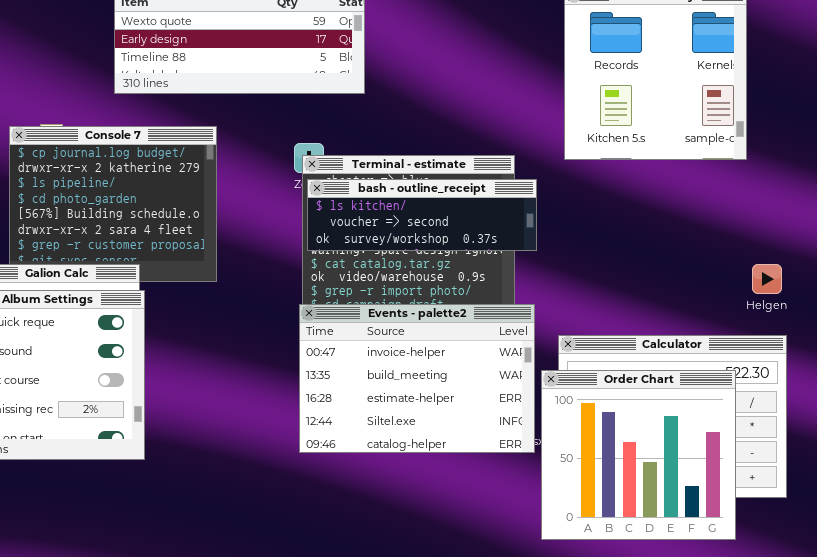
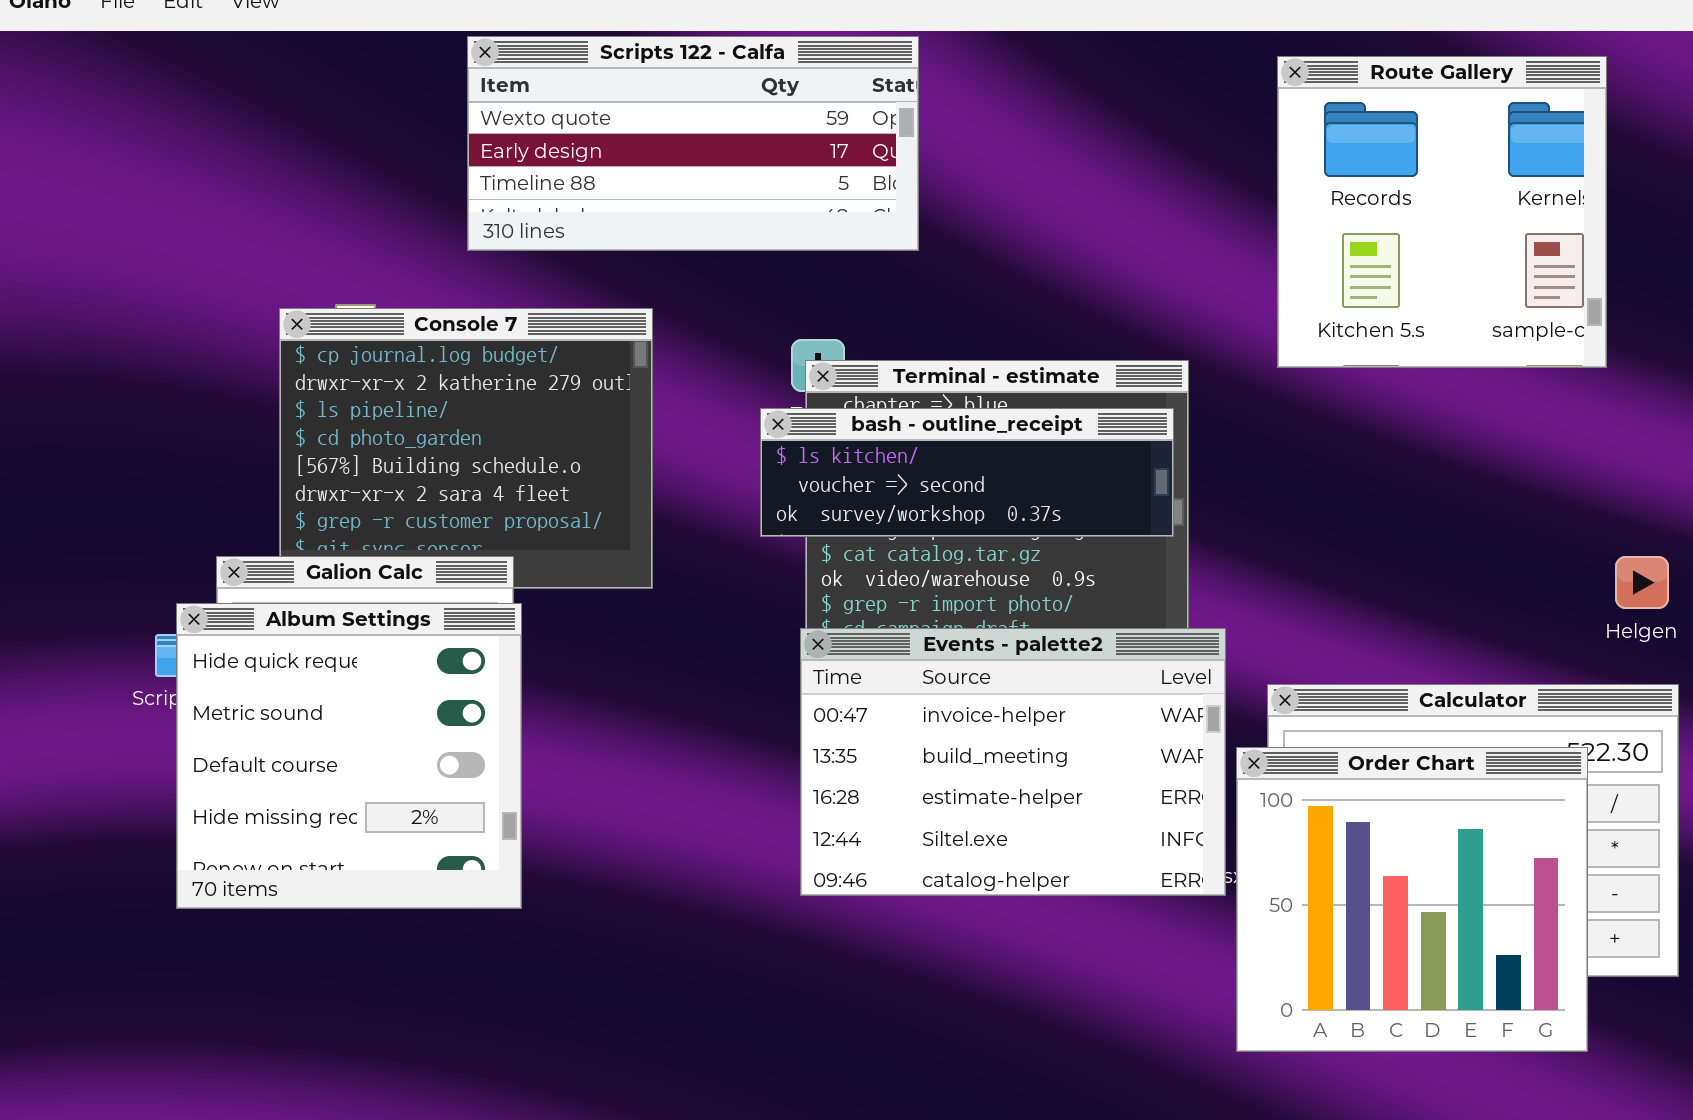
bash - outline_receipt: [307,179,537,251] -> [760,408,1174,537], moved

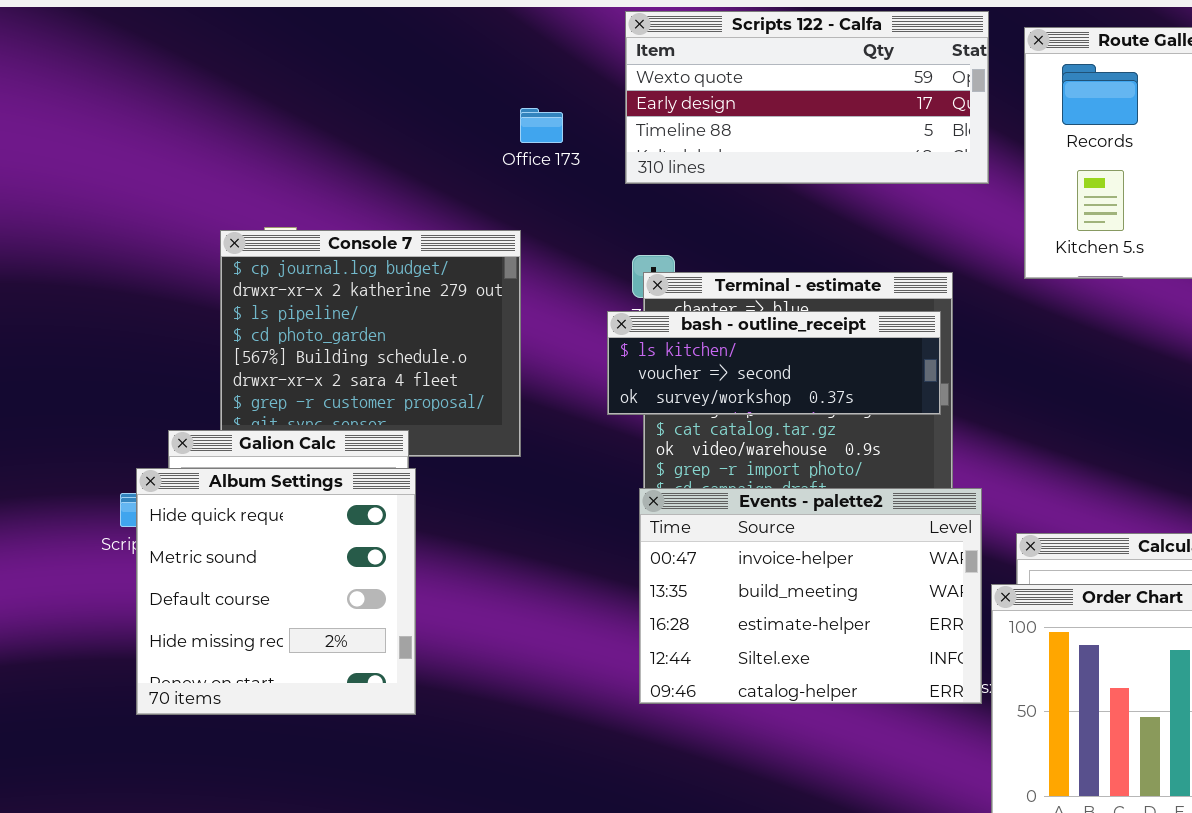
Scripts 122 - Calfa: [467,36,919,251] -> [625,11,989,184], moved

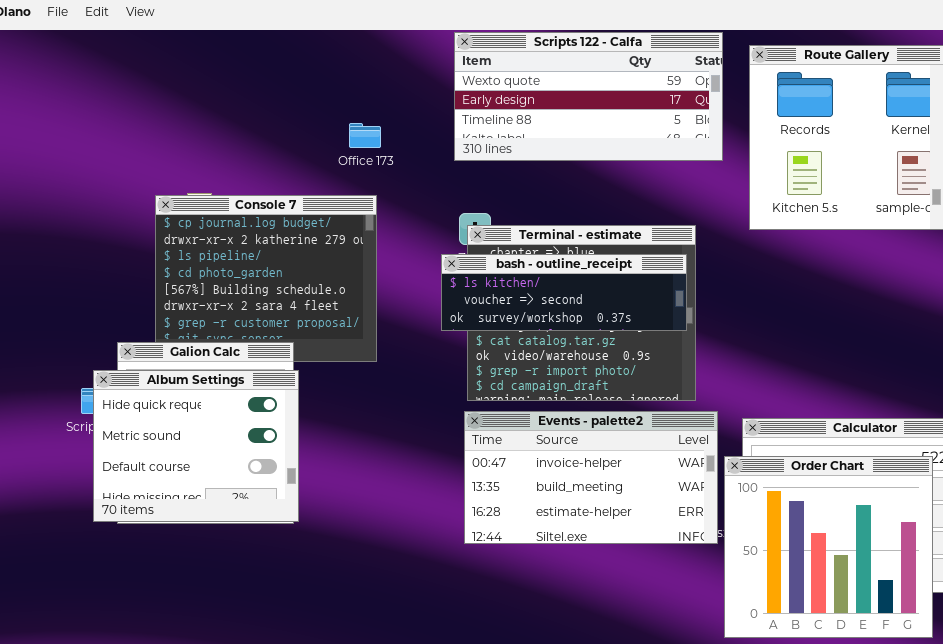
Office 173: [520,108,563,143] -> [349,123,381,148], moved
Album Settings: [136,468,416,715] -> [93,370,299,522], resized
Events - palette2: [639,488,982,704] -> [464,411,718,544], resized

